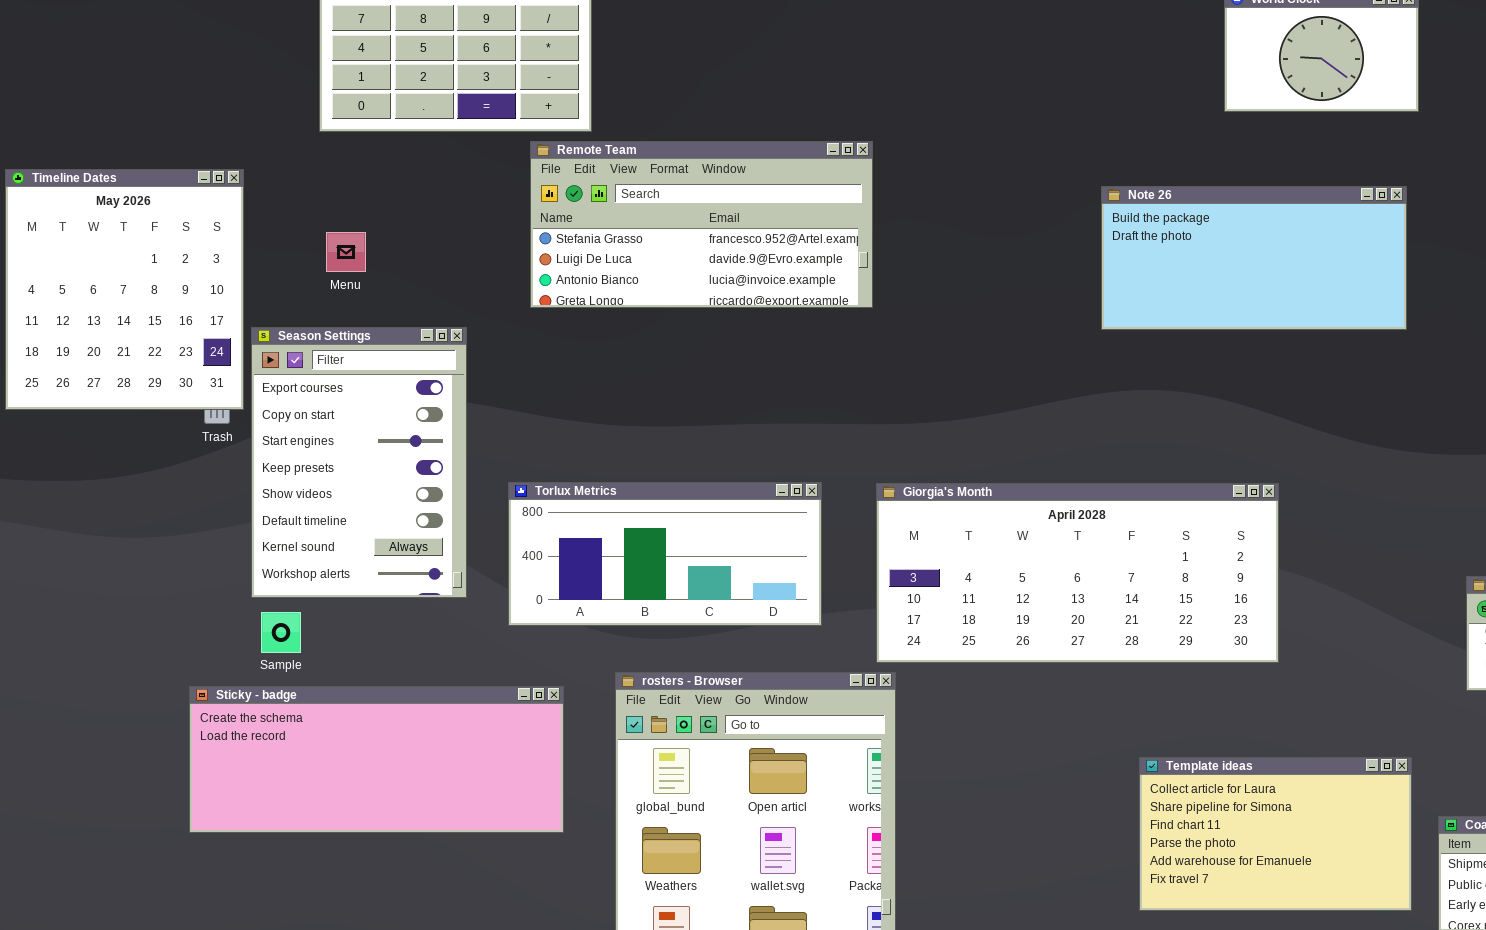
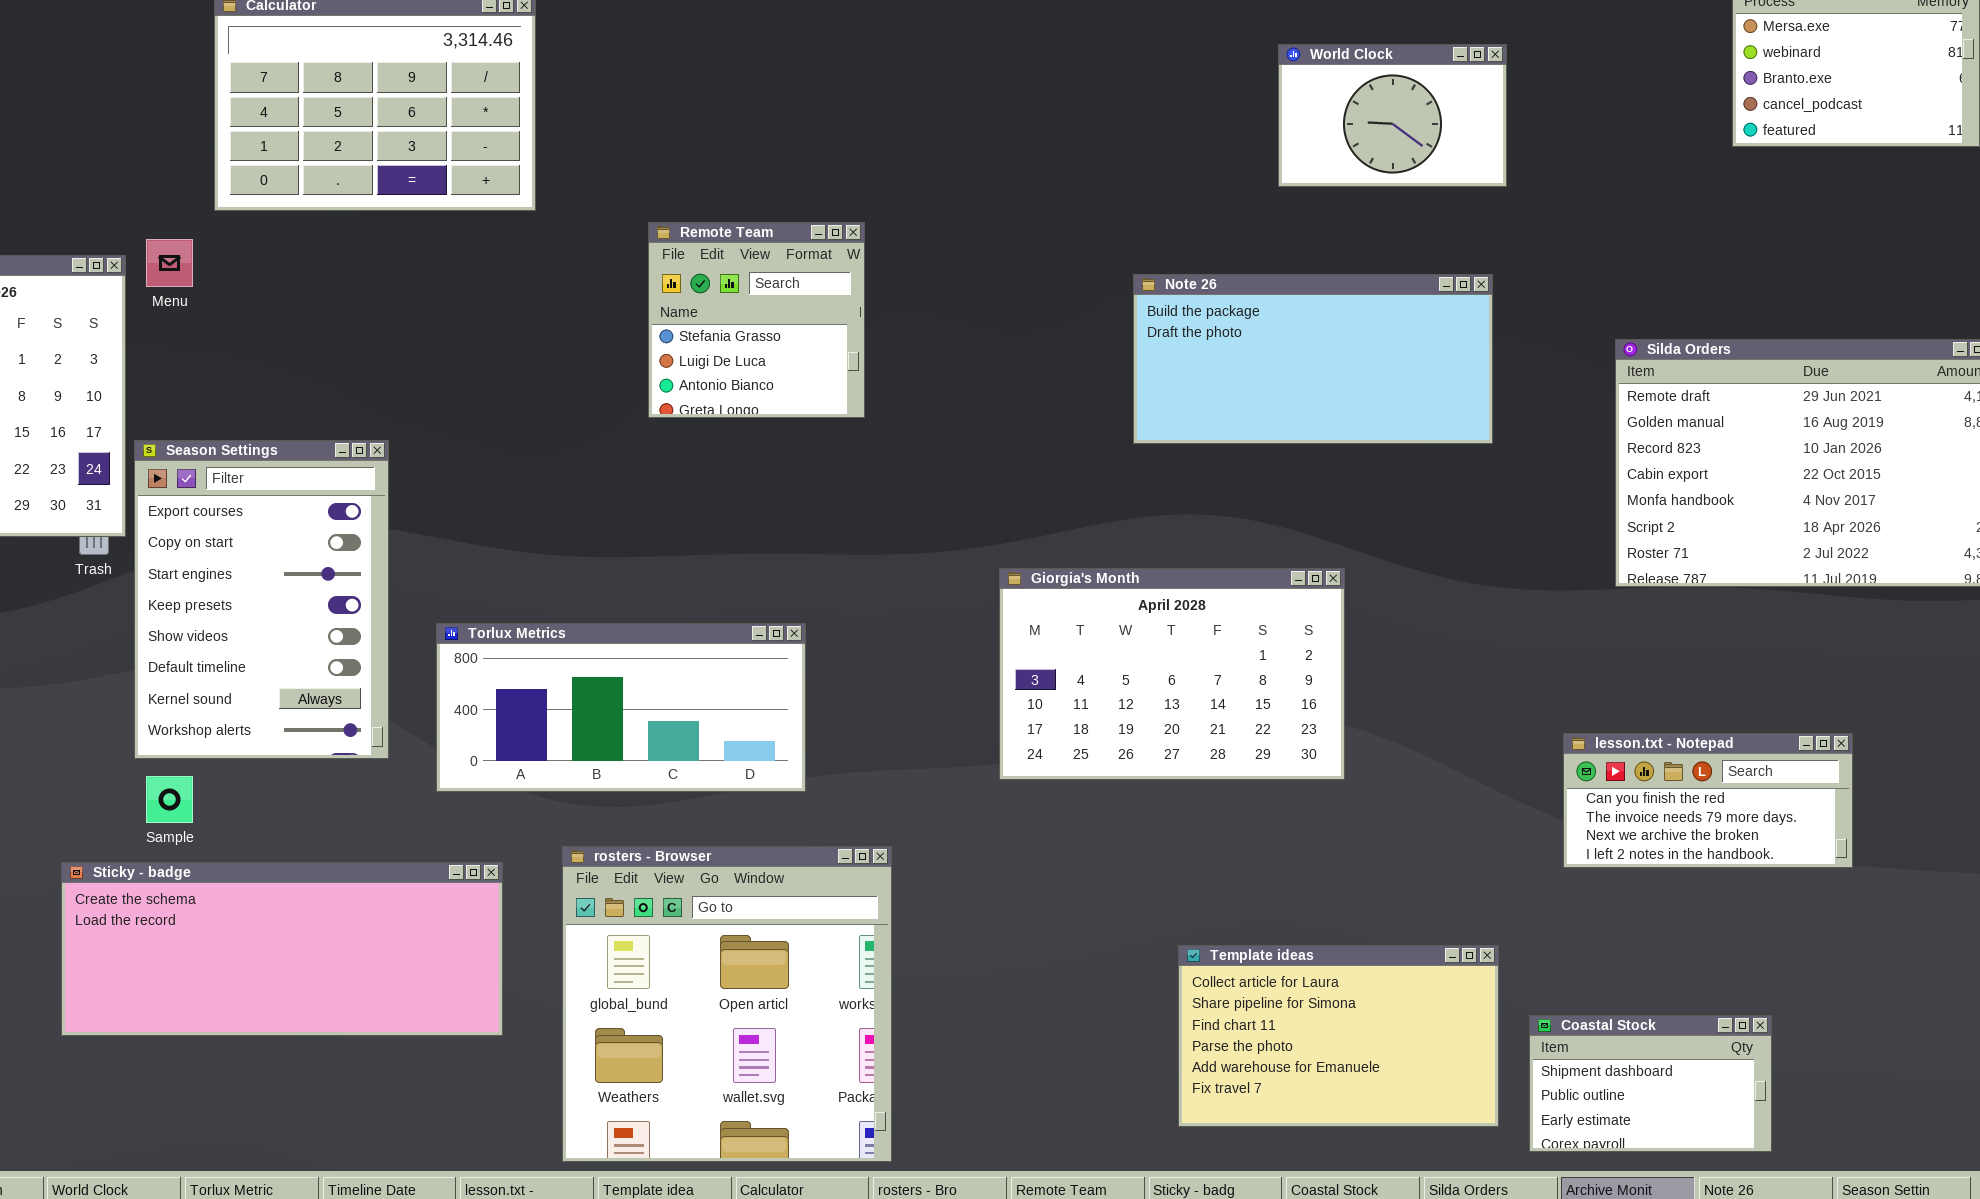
Remote Team: [530,141,873,308] -> [648,222,865,418], resized
Menu: [326,232,366,272] -> [146,239,193,287], moved
Giorgia's Month: [876,483,1279,663] -> [999,568,1345,780], moved, resized

